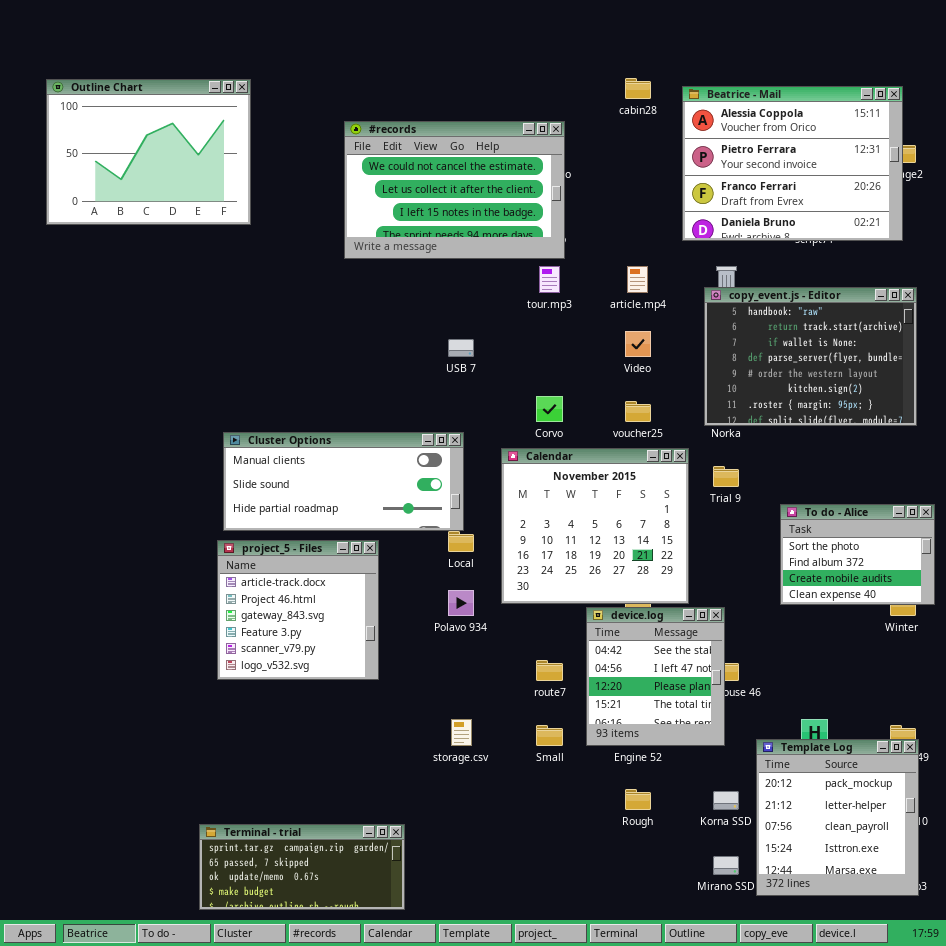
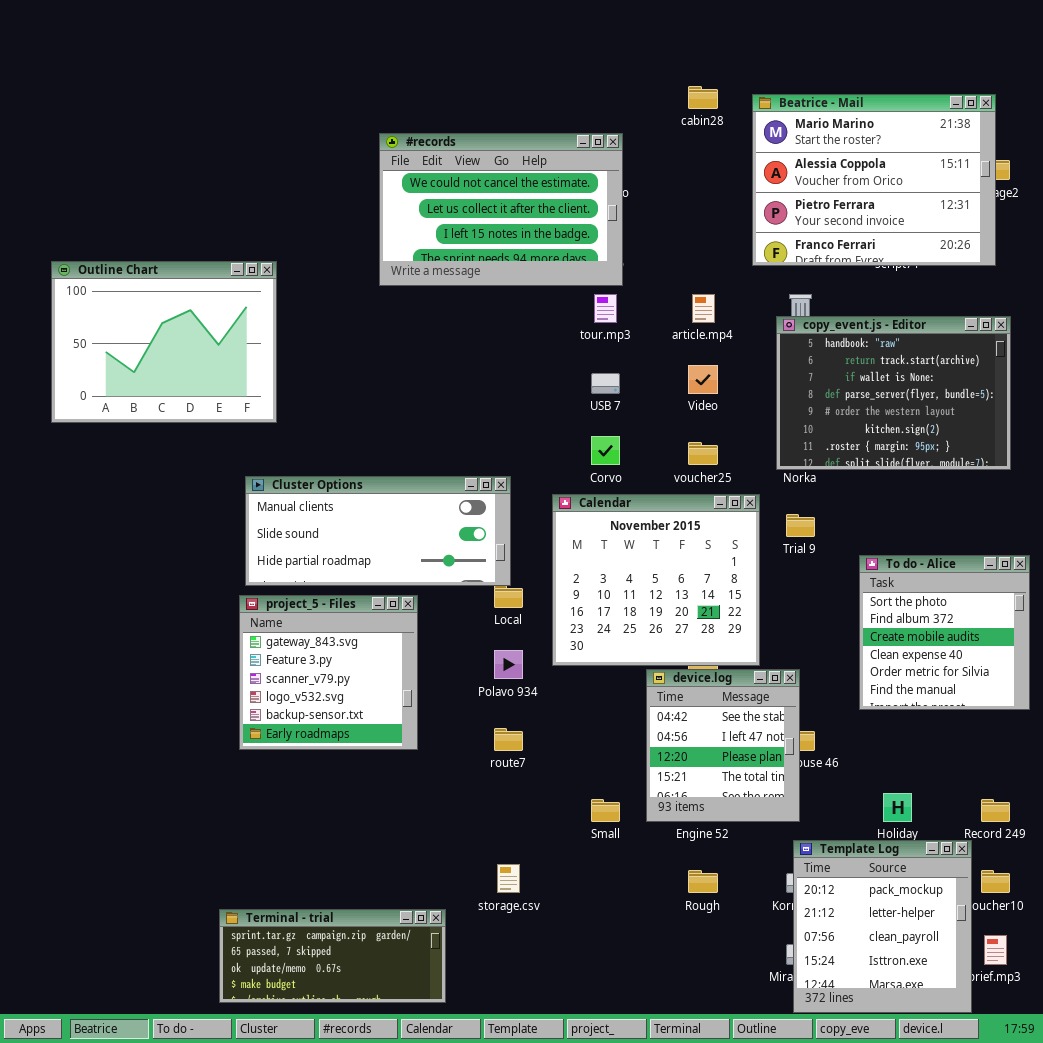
Outline Chart: [46,79,251,225] -> [51,261,277,423], moved
Beatrice - Mail: [682,86,903,241] -> [752,94,996,266], scrolled up 1 row
USB 7: [448,339,474,357] -> [591,373,620,394], moved
To do - Alice: [780,504,935,605] -> [859,555,1030,710], resized
project_5 - Files: [217,540,379,680] -> [239,595,418,750], scrolled down 2 rows
route7: [536,660,563,681] -> [494,728,523,751], moved
storage.csv: [451,719,472,746] -> [497,864,520,893], moved
Template Log: [756,739,919,896] -> [793,840,972,1013], moved

